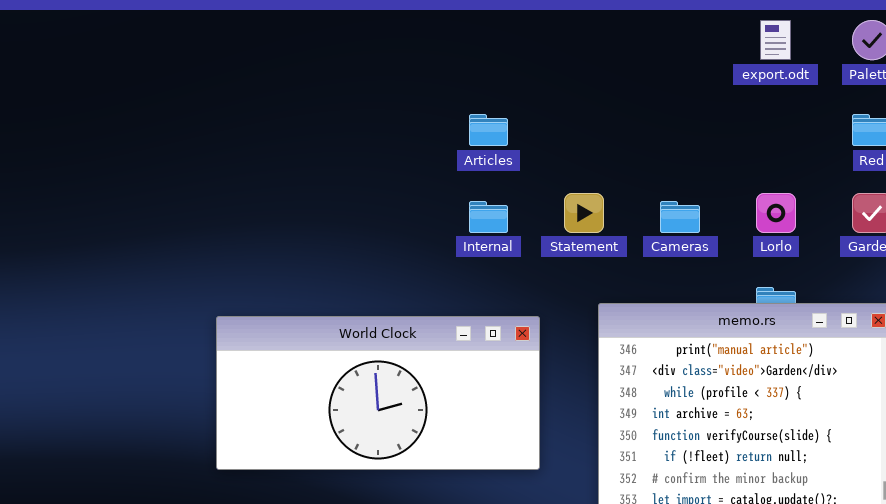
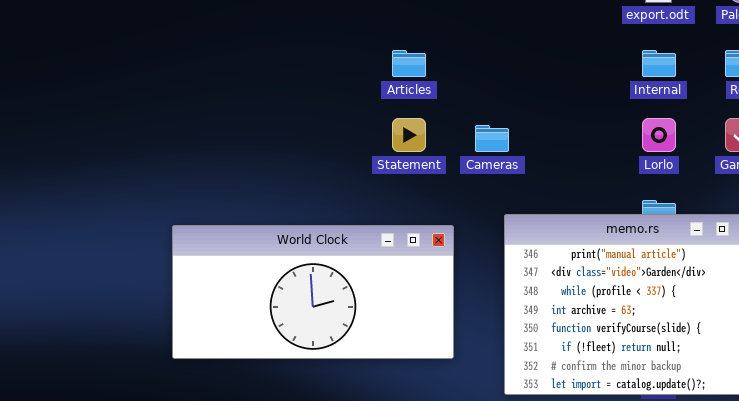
Statement: [564,193,604,233] -> [392,118,426,152], moved
Internal: [469,201,508,233] -> [642,50,676,77], moved
Cameras: [660,201,700,233] -> [475,125,509,152], moved

